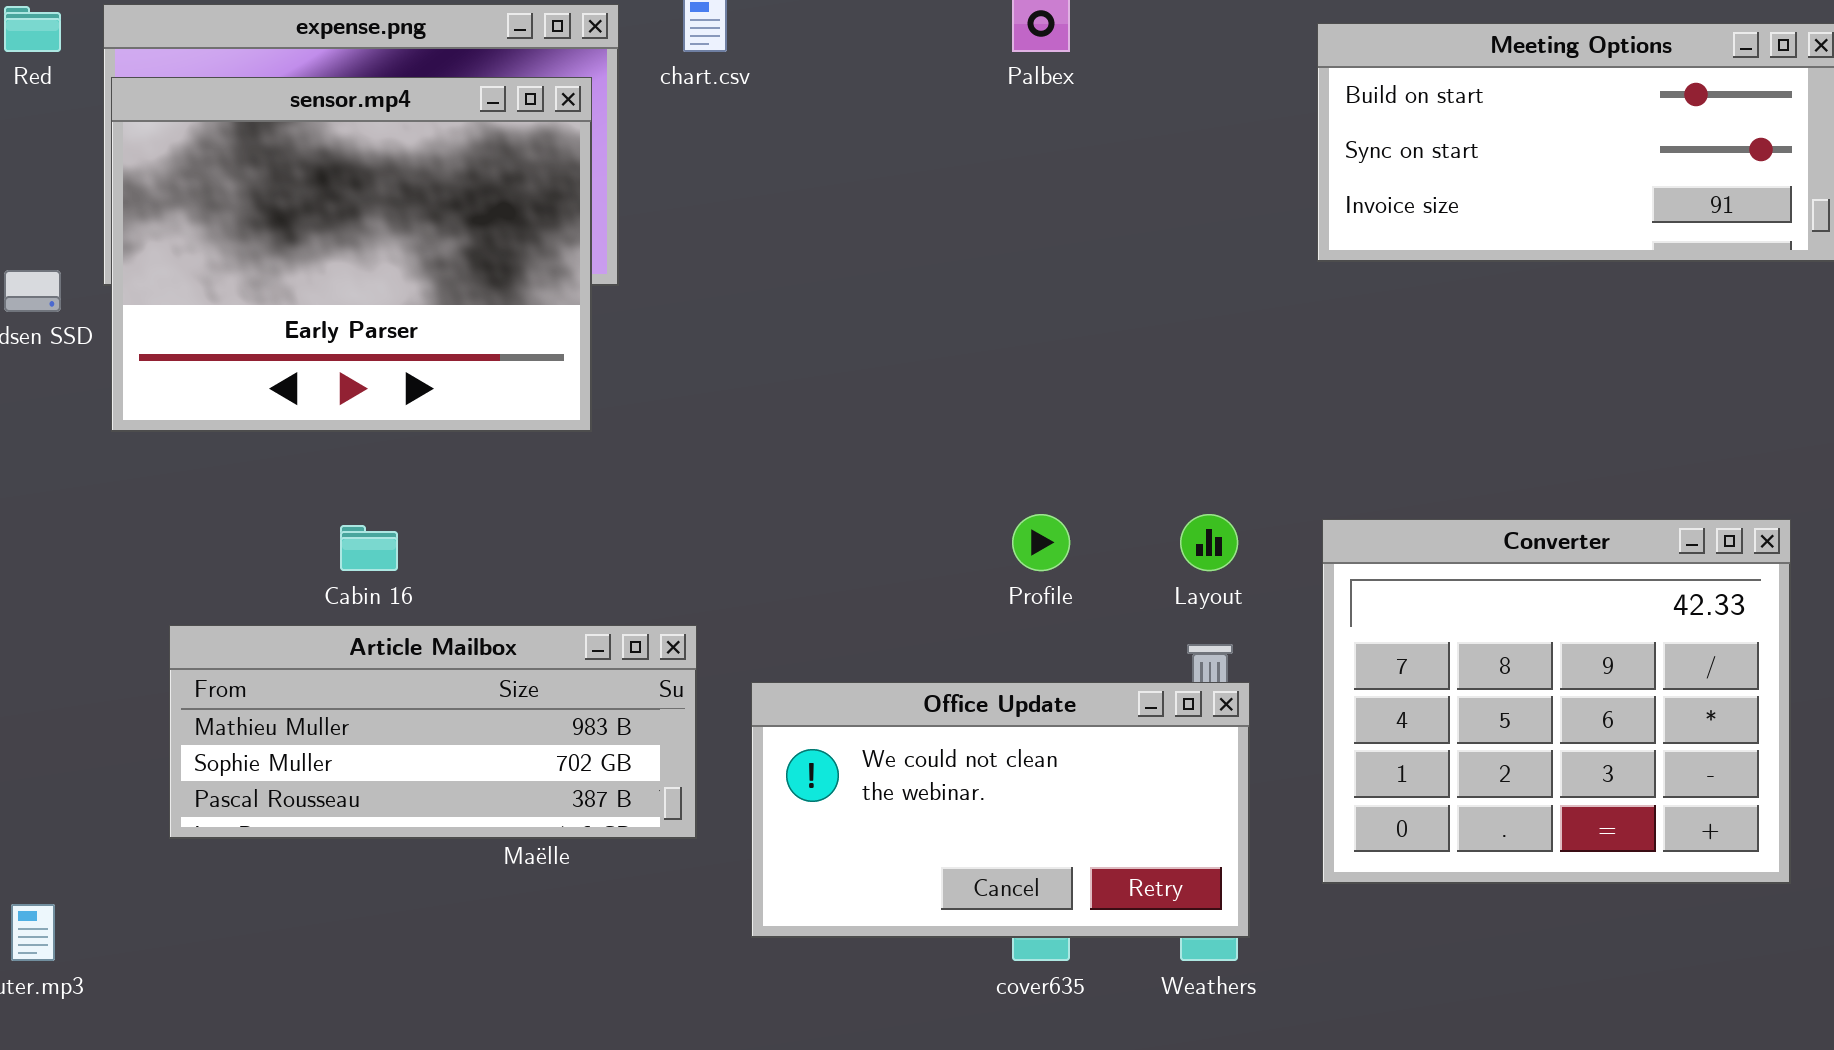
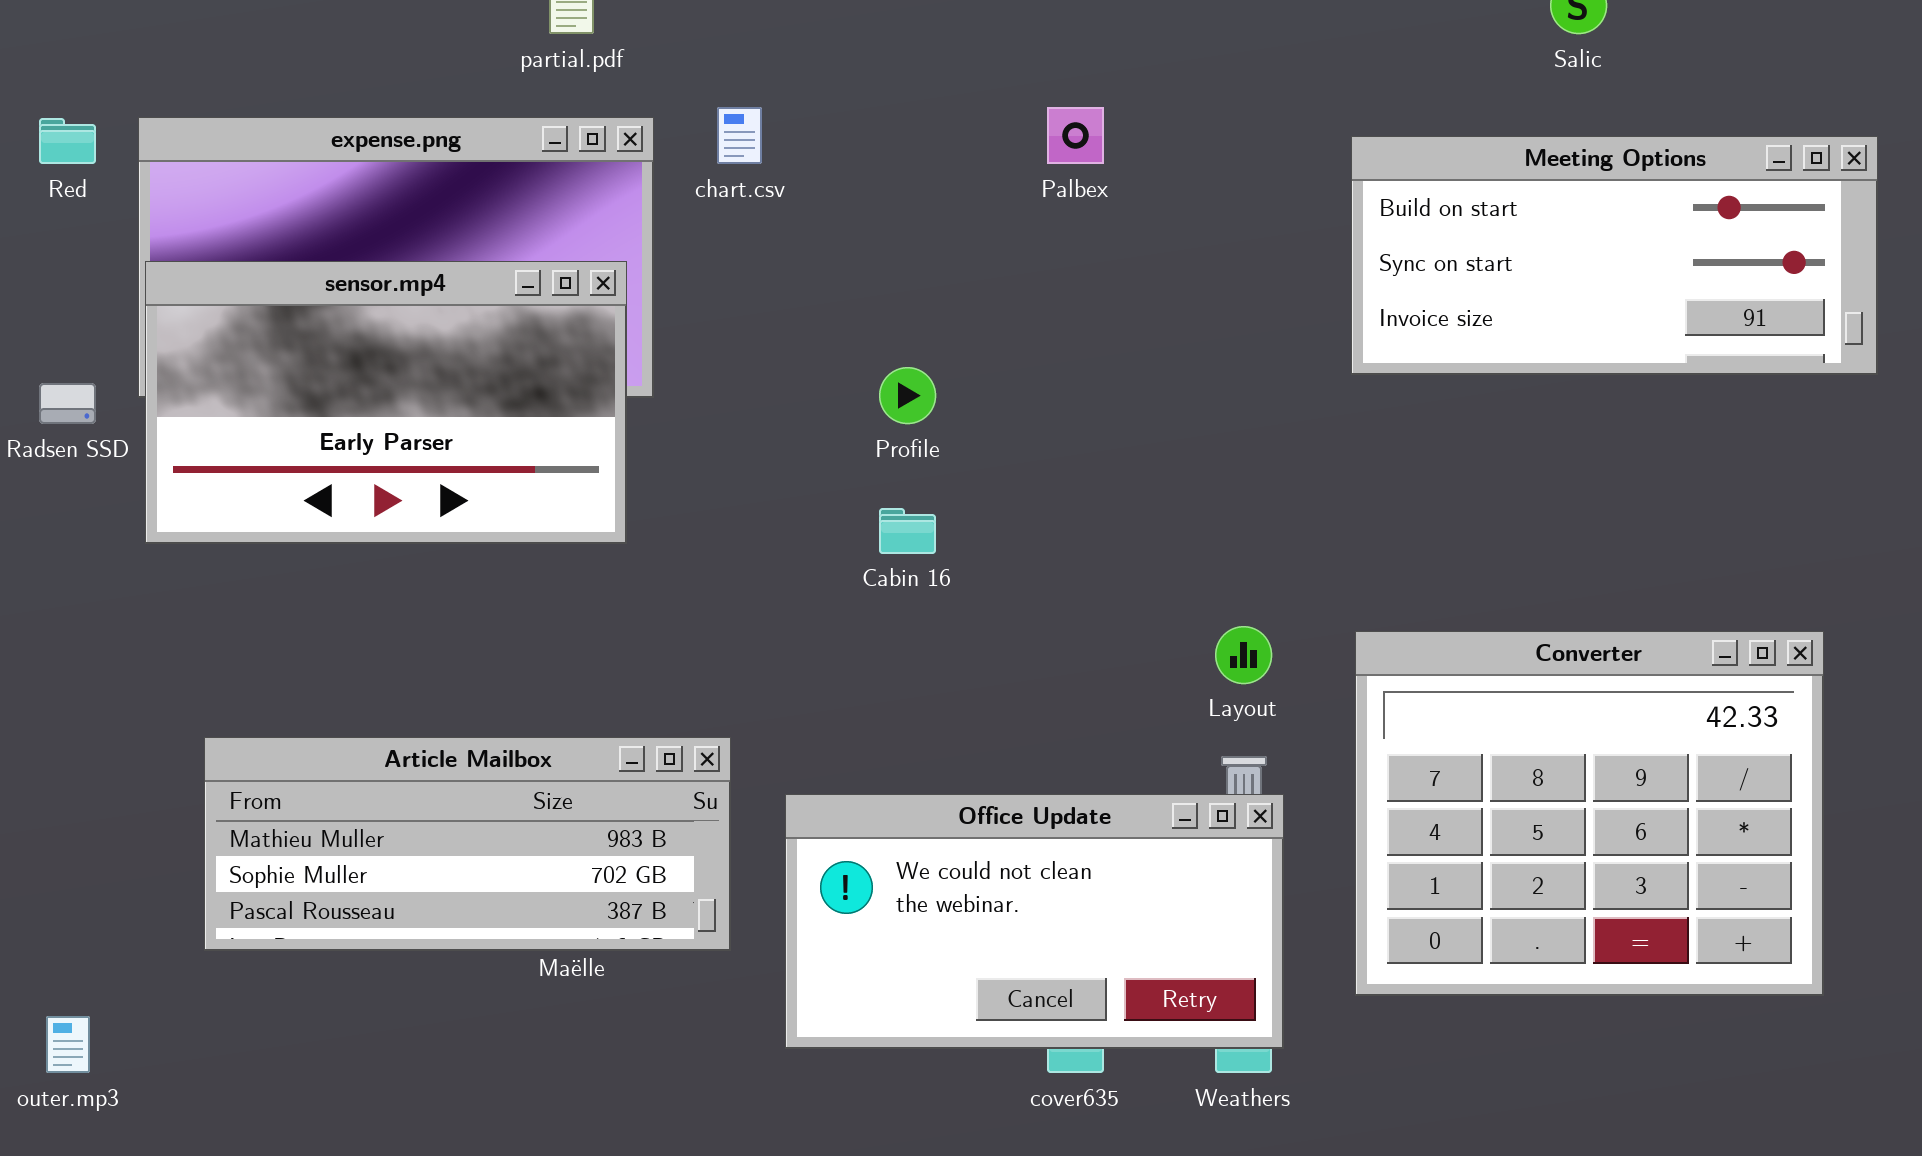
sensor.mp4: [111,77,592,432] -> [145,261,627,544], resized
Profile: [1012,514,1070,571] -> [879,367,936,424], moved
Cabin 16: [340,525,398,571] -> [879,508,936,554], moved

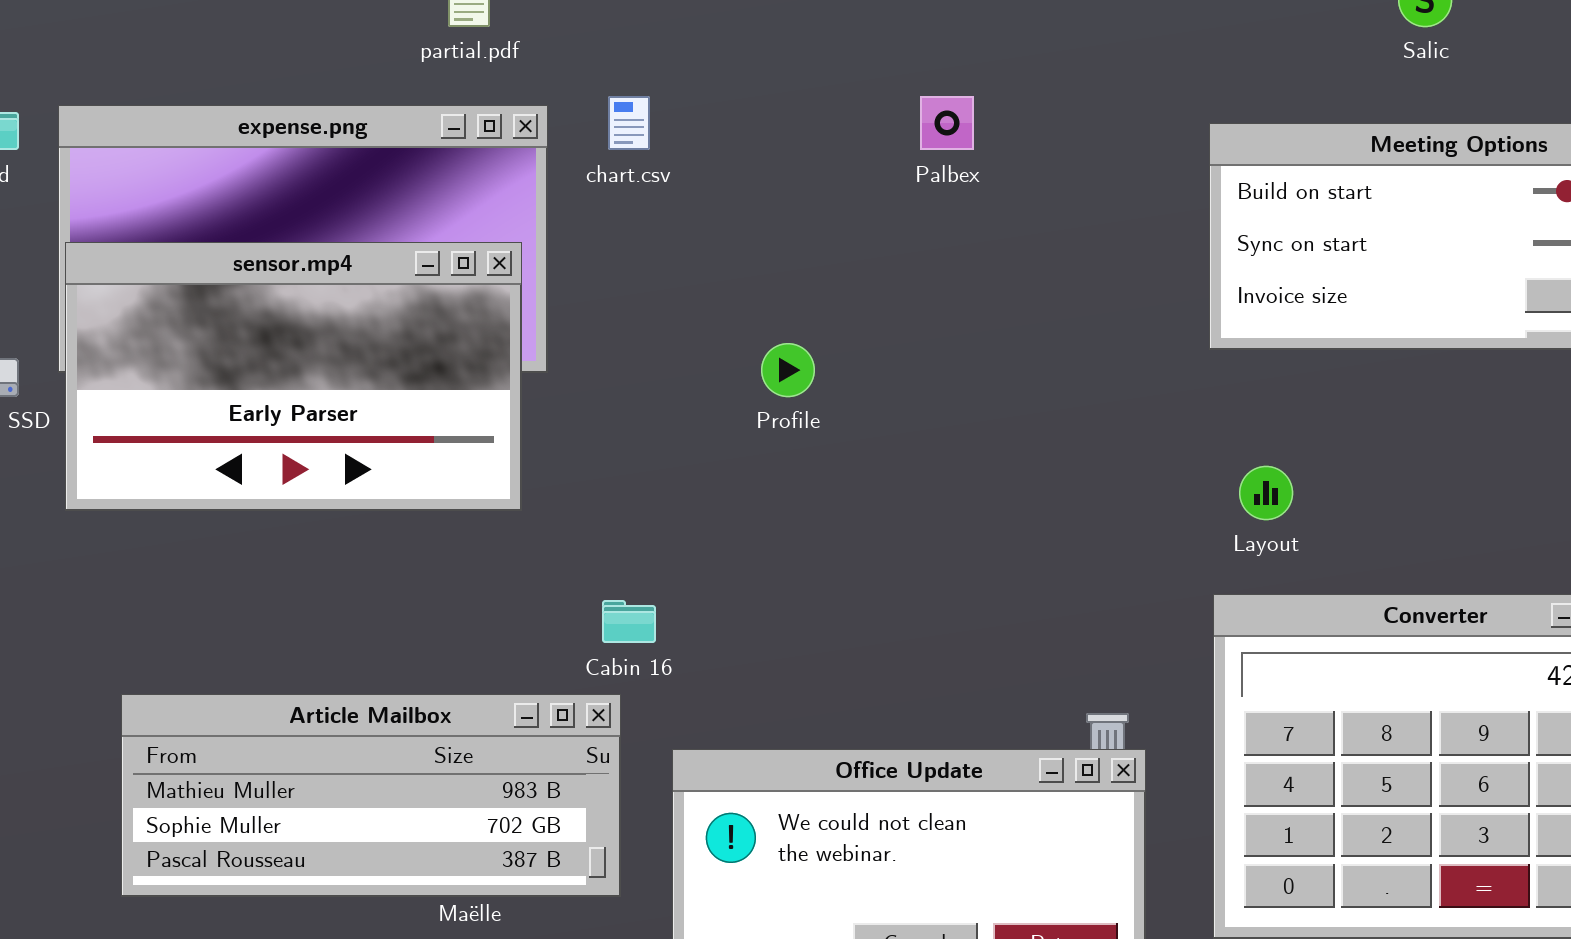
Cabin 16: [879,508,936,554] -> [602,600,656,643], moved
Layout: [1215,626,1272,684] -> [1239,466,1293,520], moved

